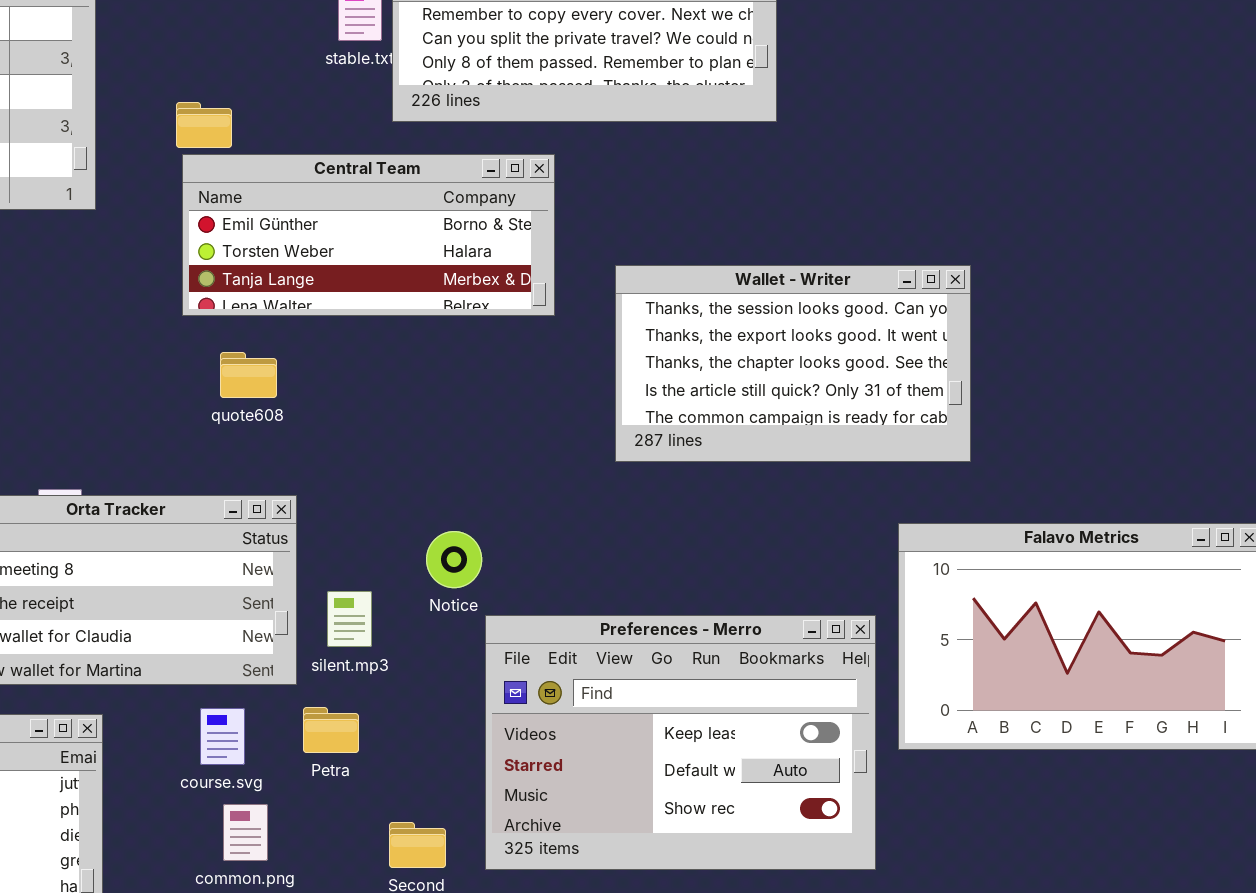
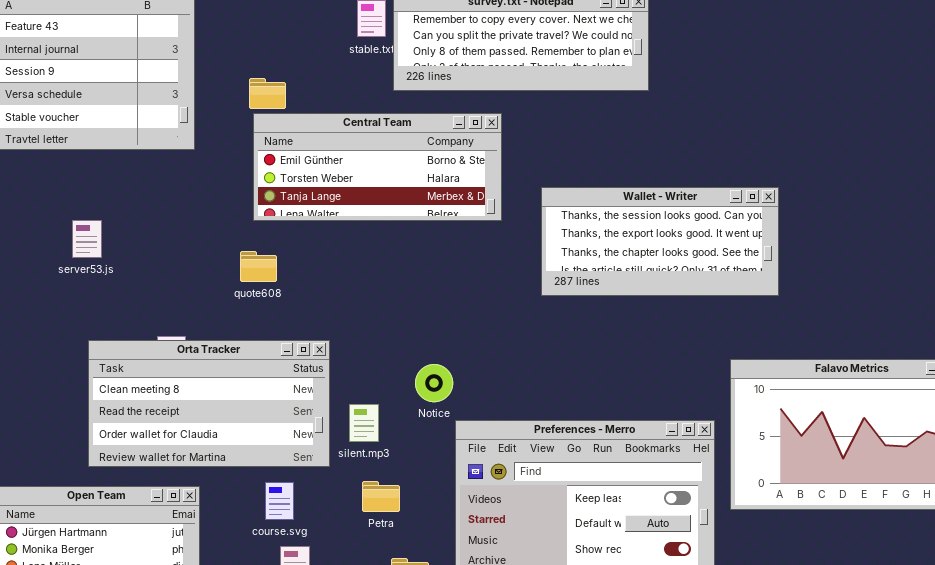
Wallet - Writer: [615,265,971,462] -> [541,187,779,296], resized
quote608: [220,352,277,398] -> [240,251,277,282], moved
Petra: [303,707,359,753] -> [362,481,400,512], moved

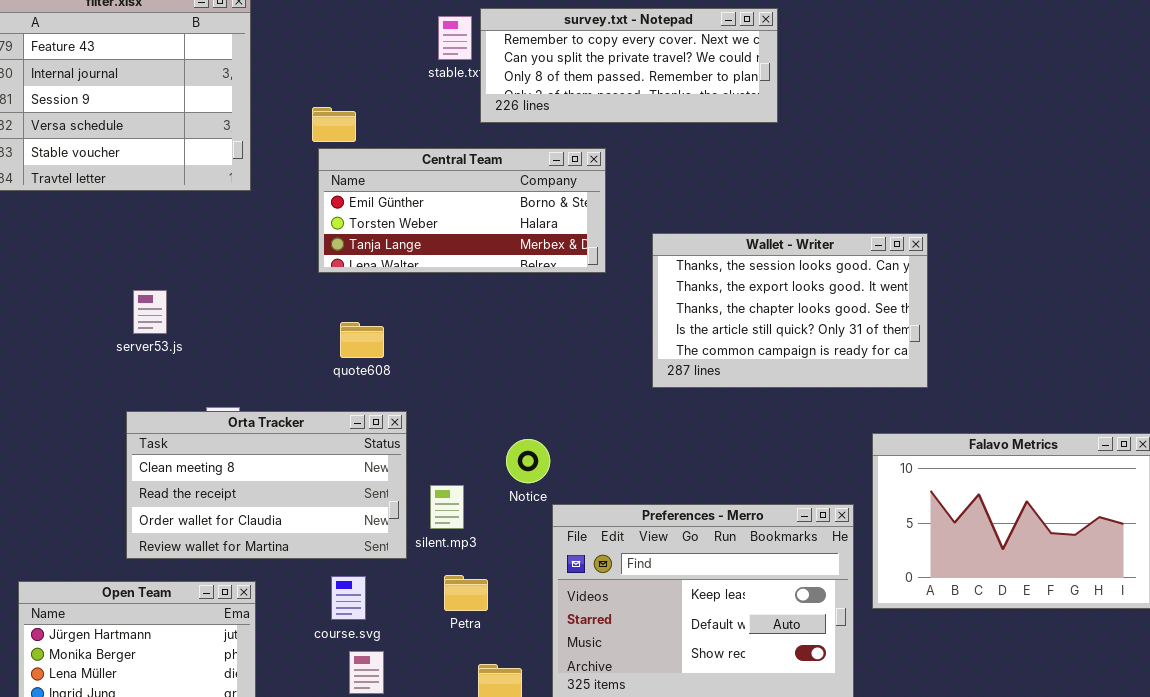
Wallet - Writer: [541,187,779,296] -> [652,233,928,388], resized
server53.js: [72,220,102,258] -> [133,290,167,334], moved
quote608: [240,251,277,282] -> [340,322,384,358], moved

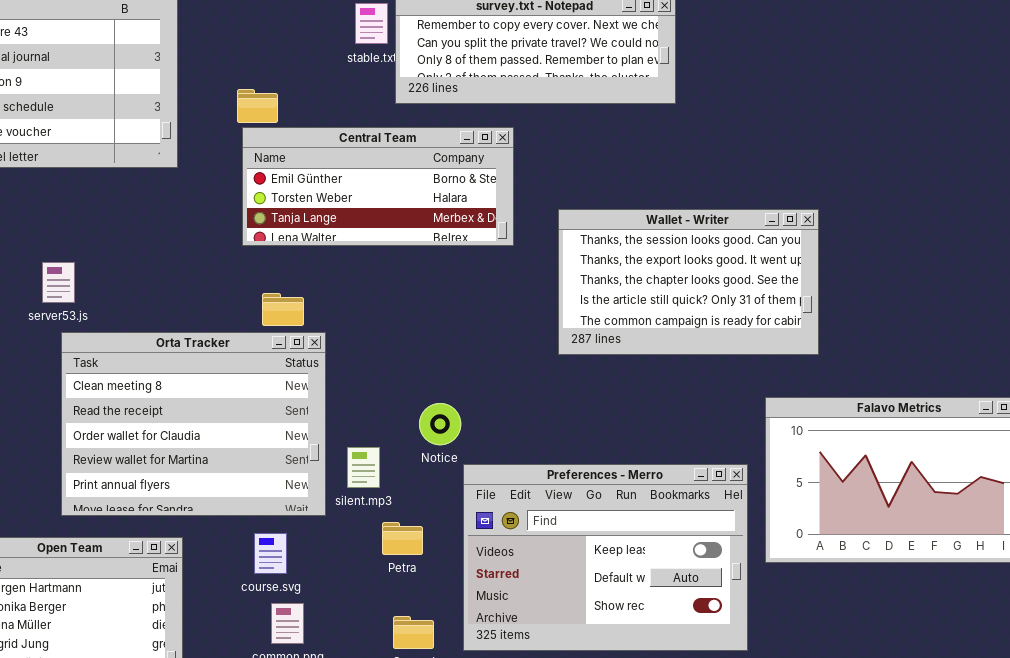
server53.js: [133,290,167,334] -> [42,262,75,303], moved
Orta Tracker: [126,411,407,559] -> [61,332,326,516], resized
Petra: [444,575,488,611] -> [382,522,423,555], moved

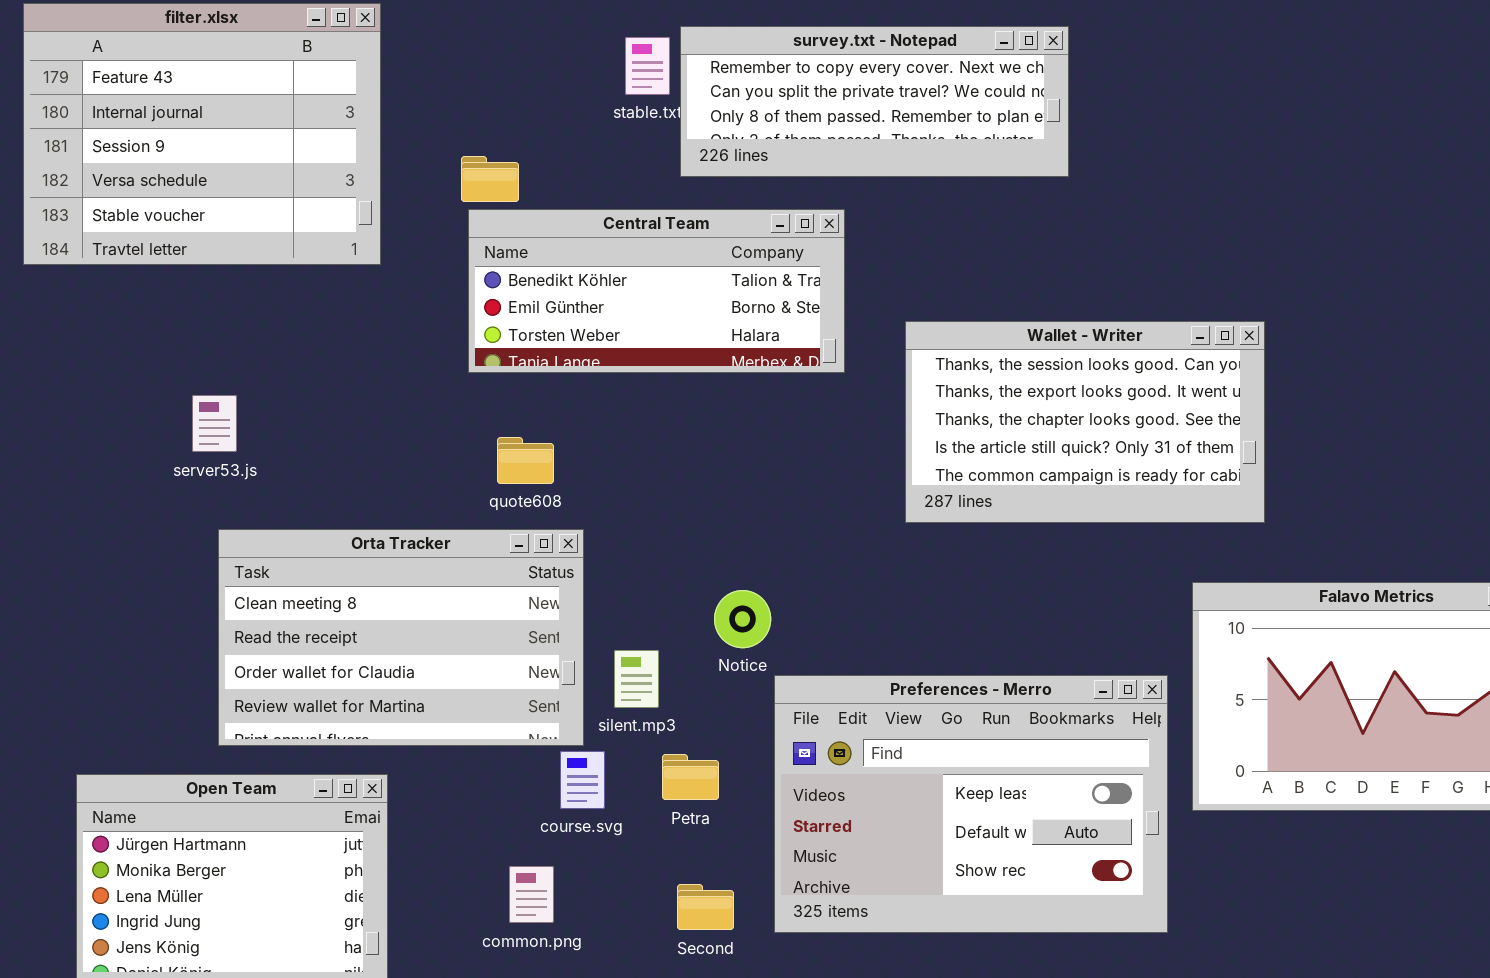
Central Team: [242,127,514,246] -> [468,209,845,373], scrolled up 1 row
Orta Tracker: [61,332,326,516] -> [218,529,584,746], resized
course.svg: [254,533,287,574] -> [560,751,605,809], moved

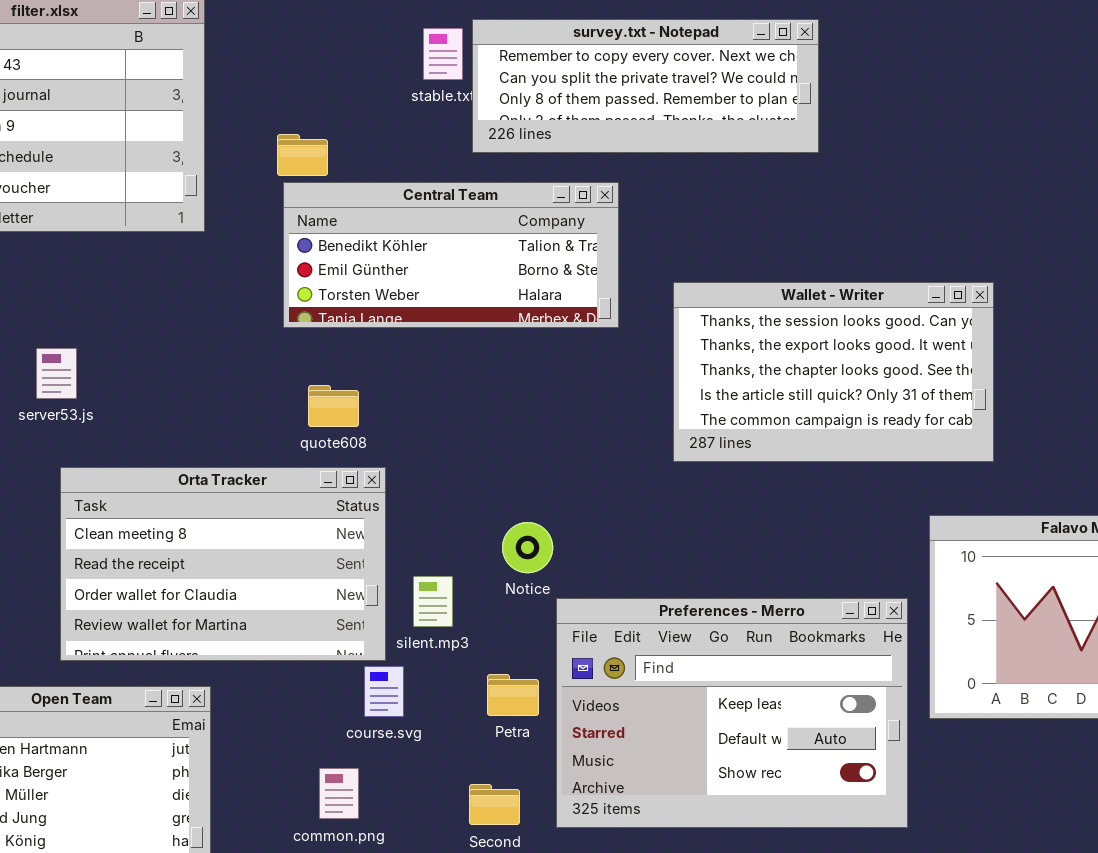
Petra: [662,754,719,800] -> [487,674,539,716], moved

